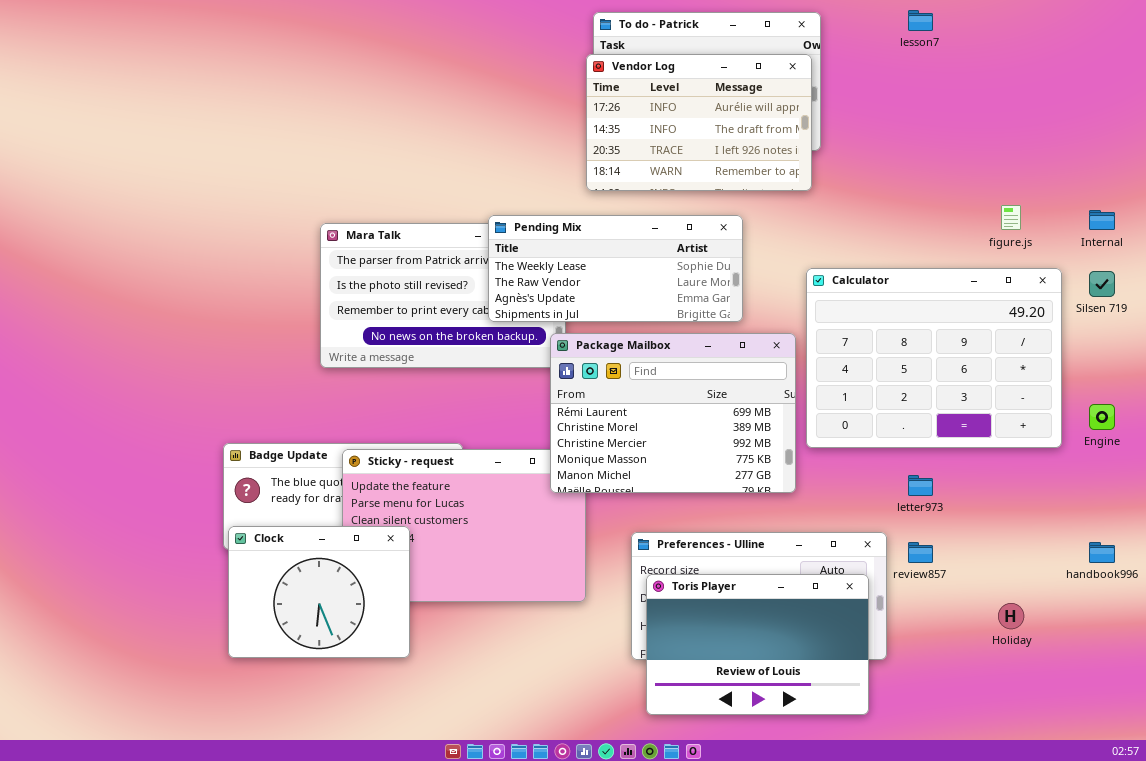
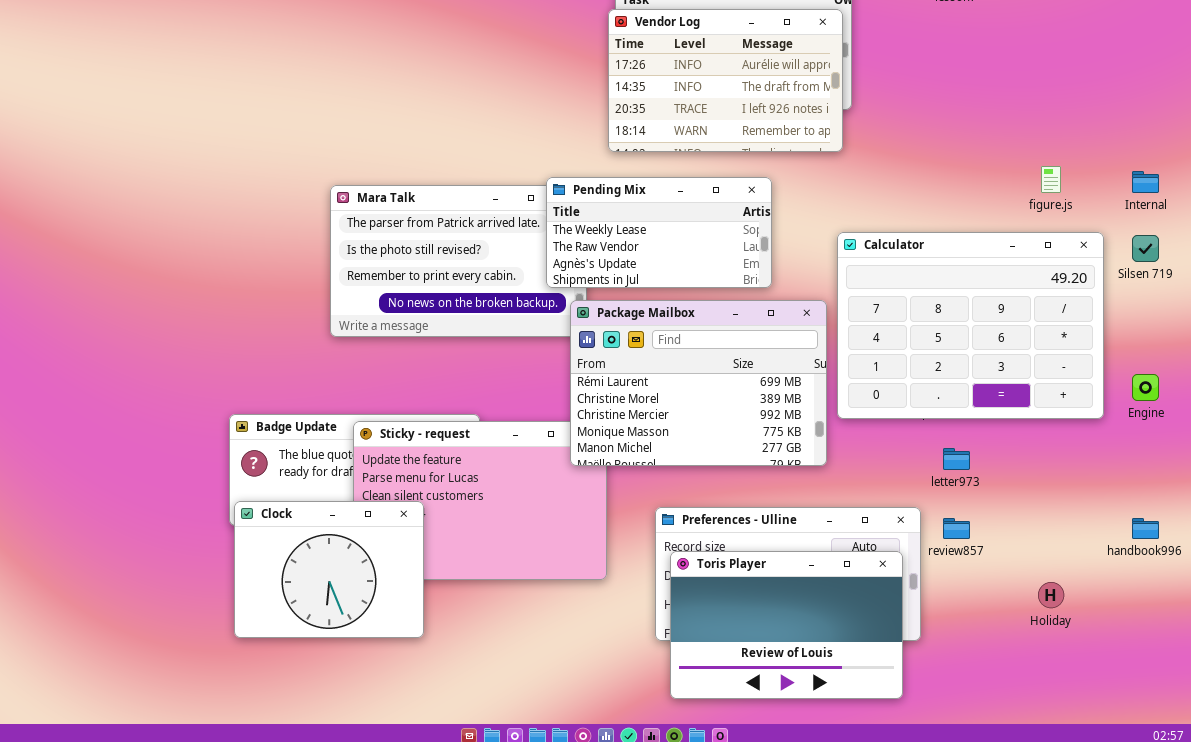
Pending Mix: [488,215,743,322] -> [546,177,772,288], resized

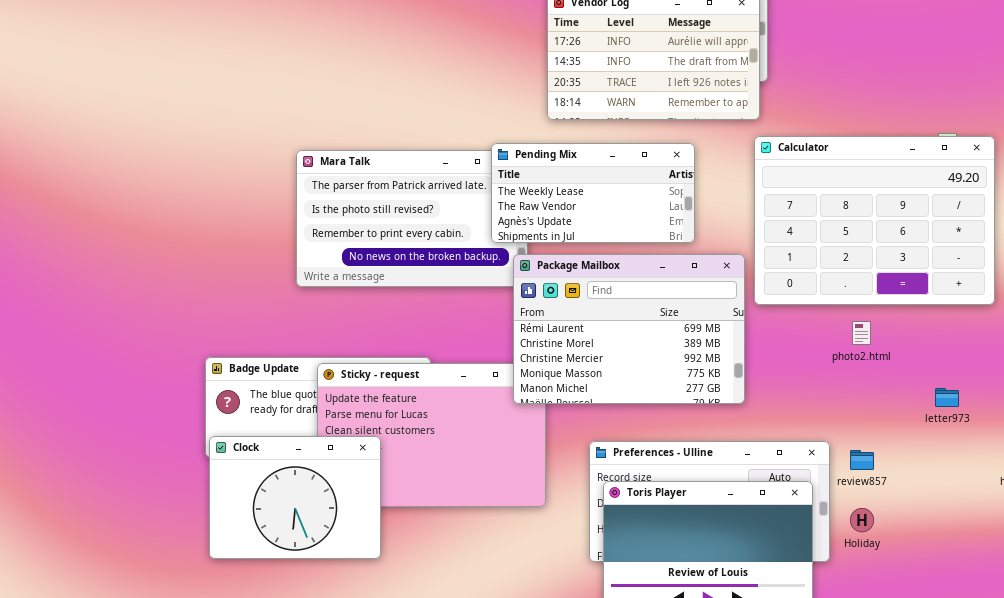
Calculator: [837,232,1104,419] -> [754,136,995,305], moved
letter973: [943,448,970,470] -> [935,388,959,407], moved
Holiday: [1038,582,1064,608] -> [850,508,874,532], moved

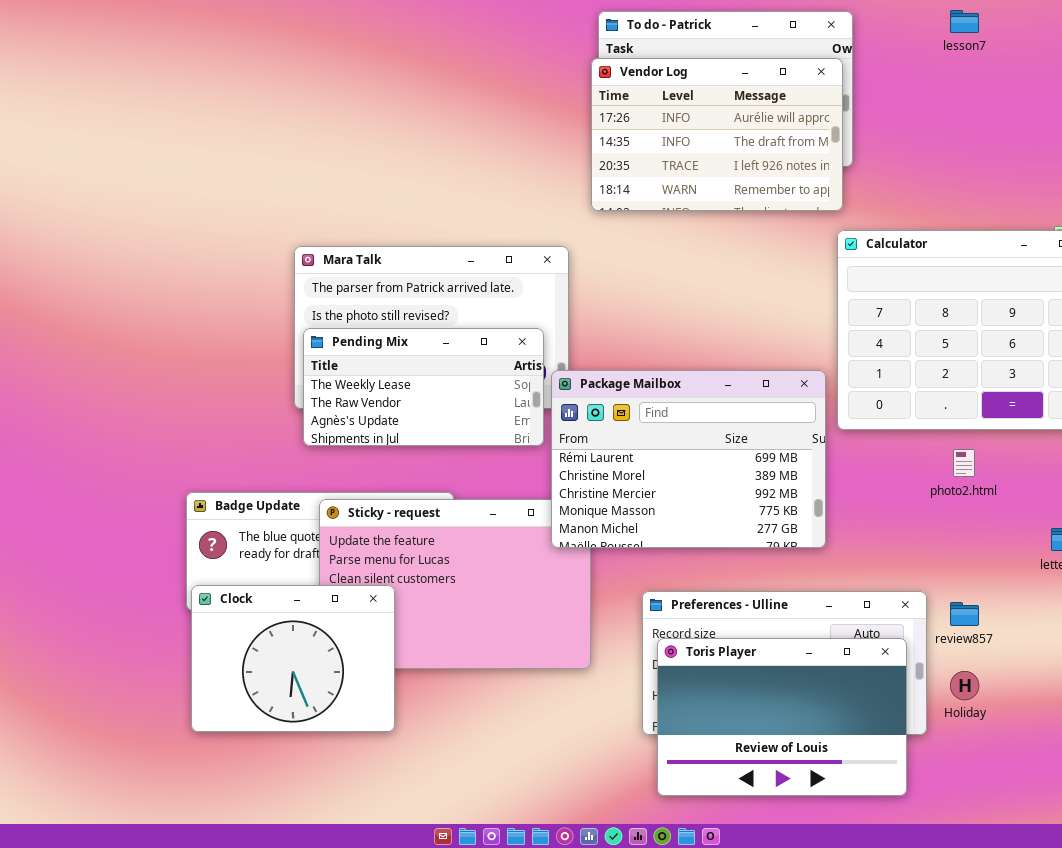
Pending Mix: [491,143,695,243] -> [303,328,544,446], moved

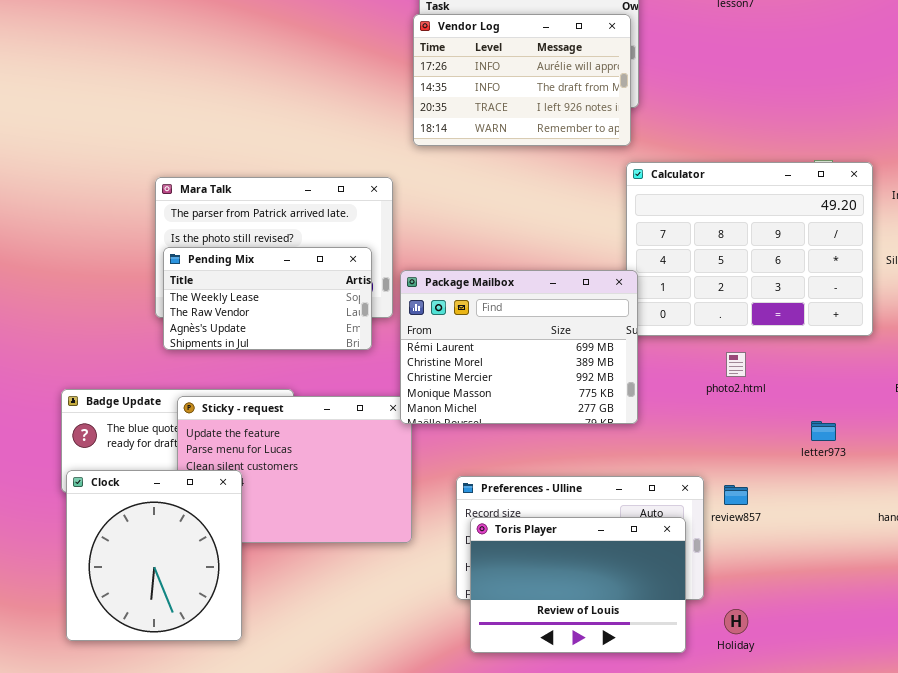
Package Mailbox: [551,370,826,548] -> [400,270,638,424], moved
Clock: [191,585,395,732] -> [66,470,242,641], resized
Holiday: [950,671,979,700] -> [724,609,748,634], moved

